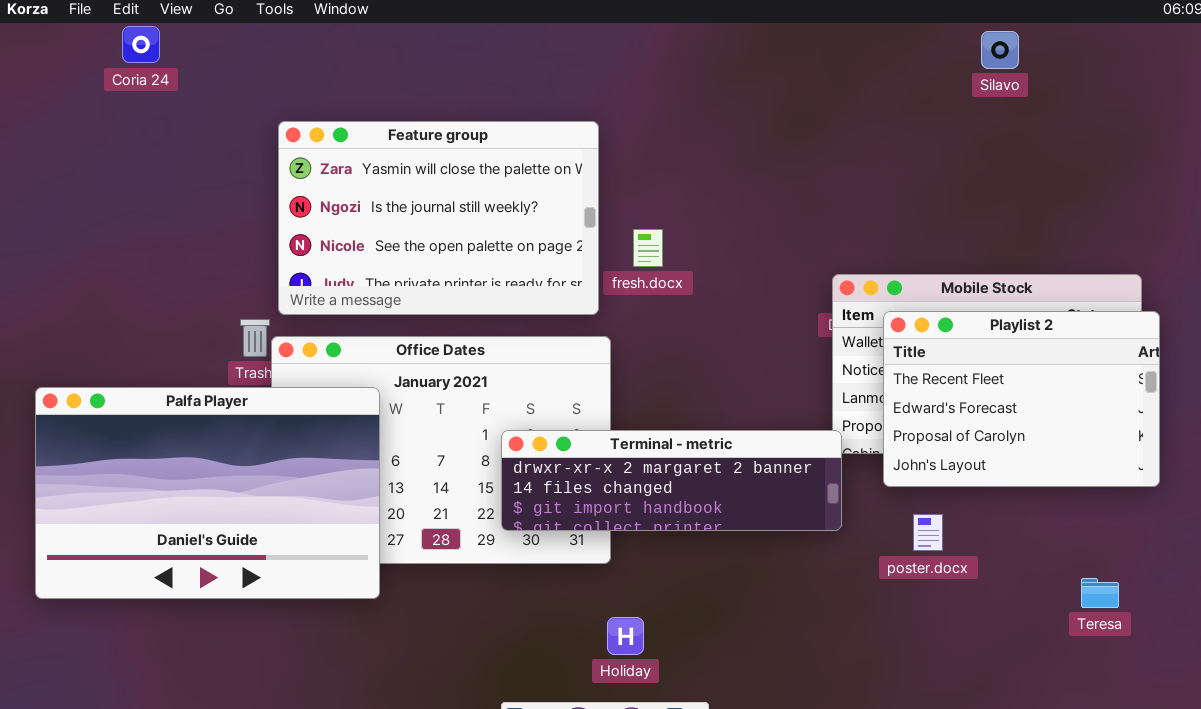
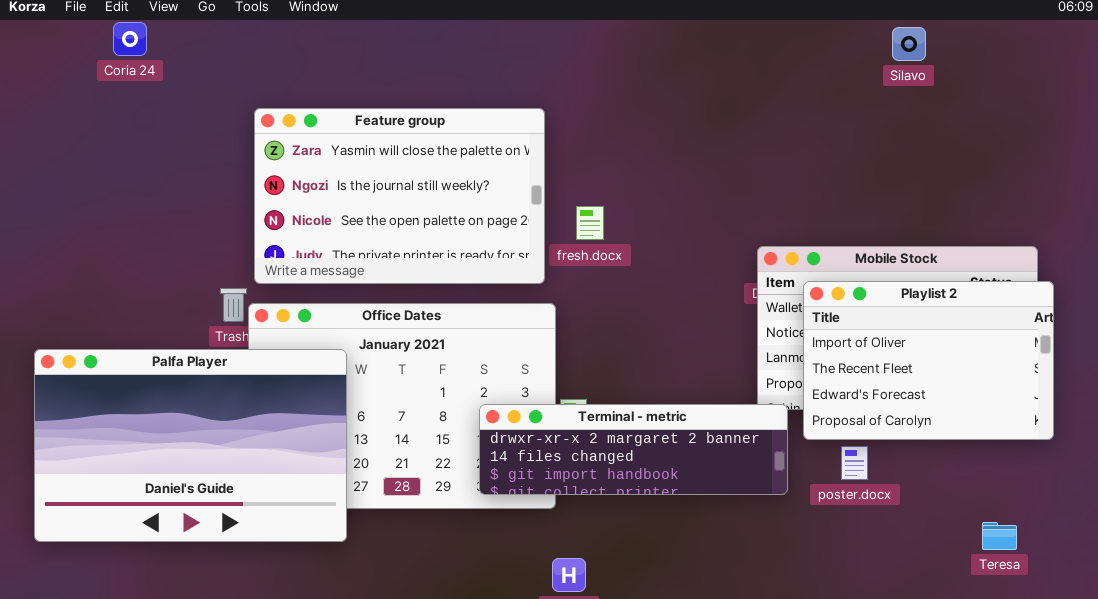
Playlist 2: [883,311,1160,487] -> [803,281,1054,440], scrolled up 1 row
Terminal - metric: [501,430,842,531] -> [479,404,788,495], moved
poster.docx: [913,514,943,551] -> [841,446,868,480], moved

